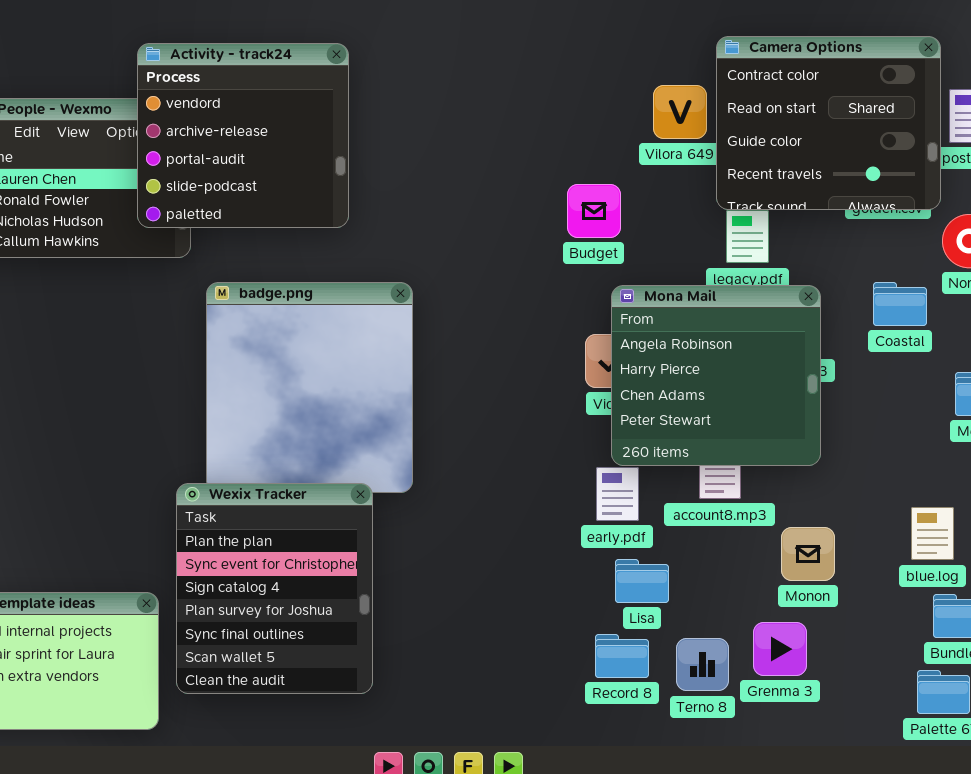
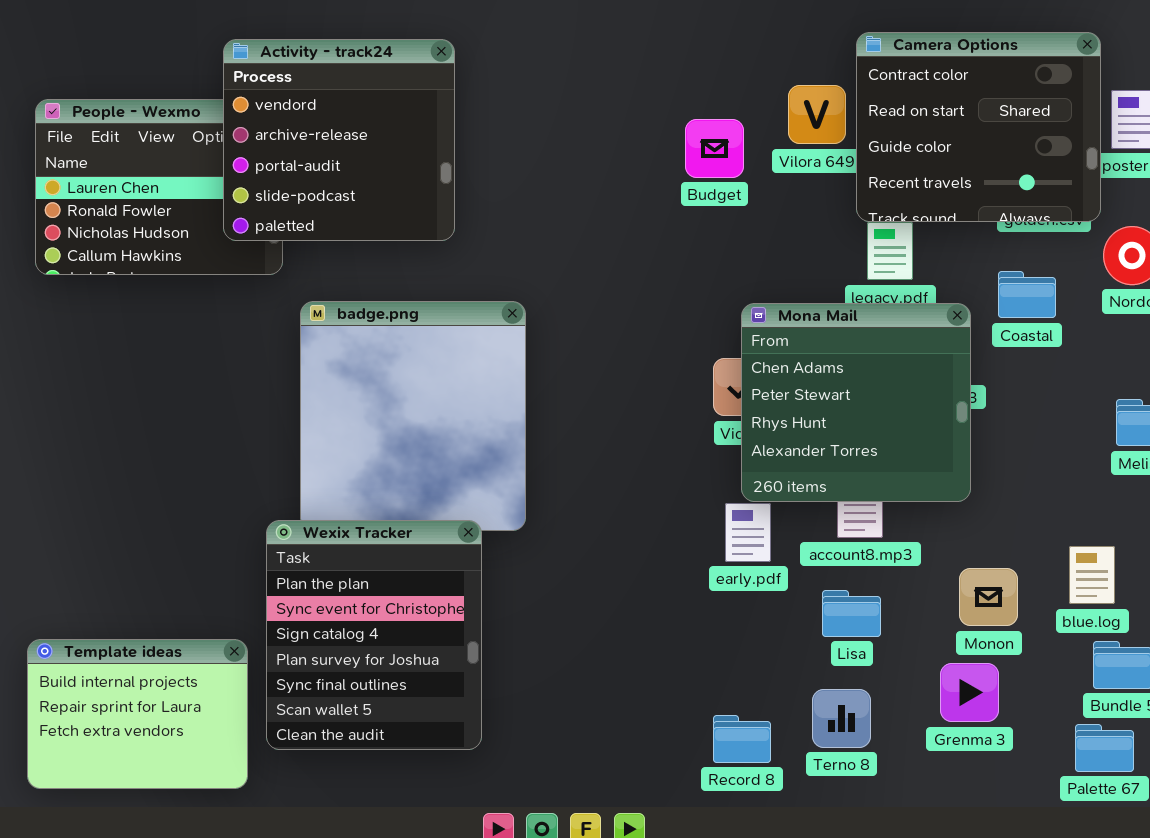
Budget: [567,184,621,238] -> [685,119,744,178], moved
Coastal: [873,282,927,326] -> [998,271,1056,318], moved
Mona Mail: [611,285,821,466] -> [741,303,971,502], scrolled down 2 rows
Monon: [781,527,835,581] -> [959,568,1018,626], moved
Lisa: [615,559,669,603] -> [822,590,881,637], moved
Grenma 3: [753,622,807,676] -> [940,663,999,722], moved
Record 8: [595,634,649,678] -> [713,715,771,763], moved

